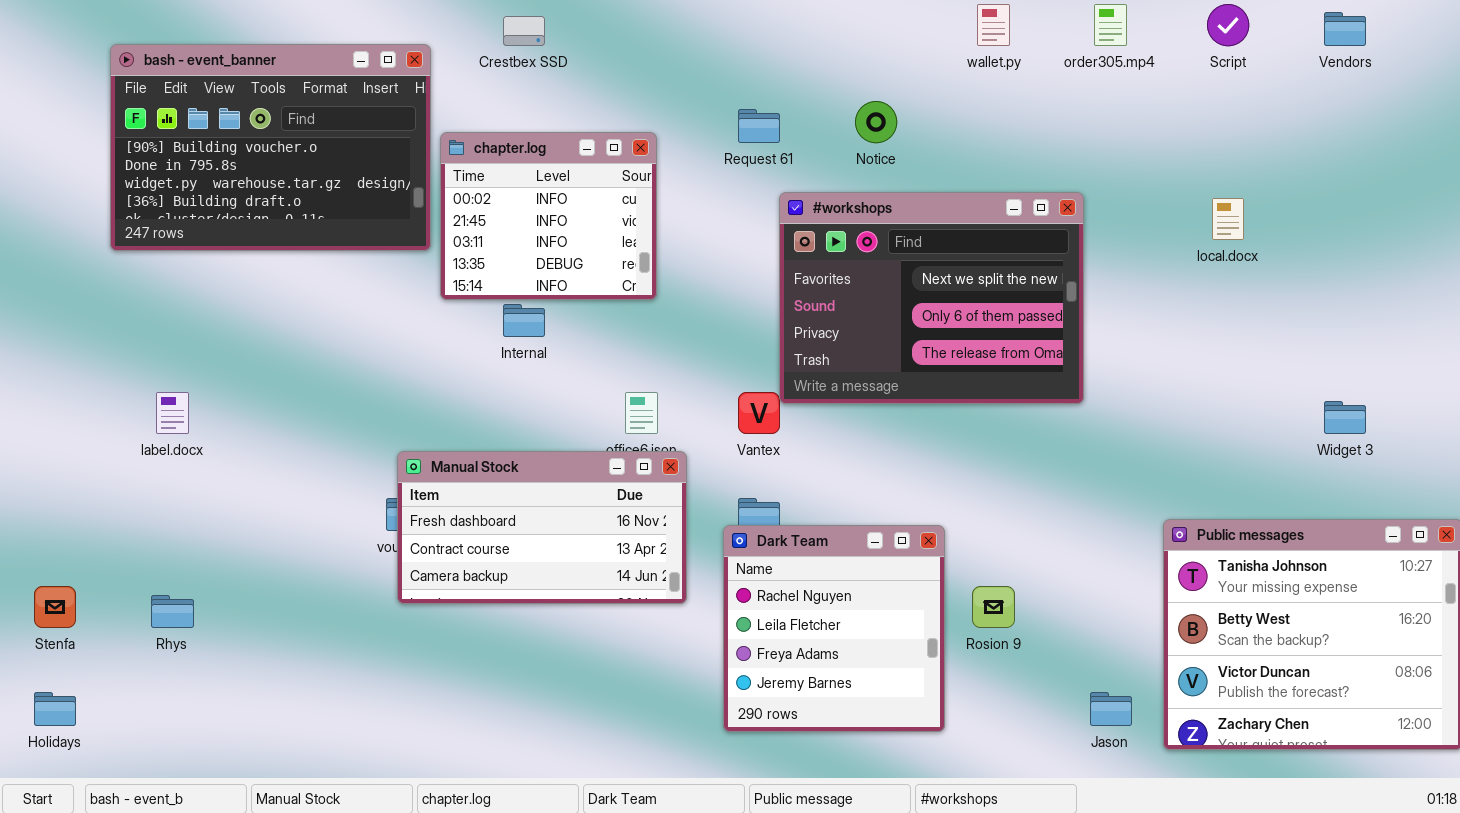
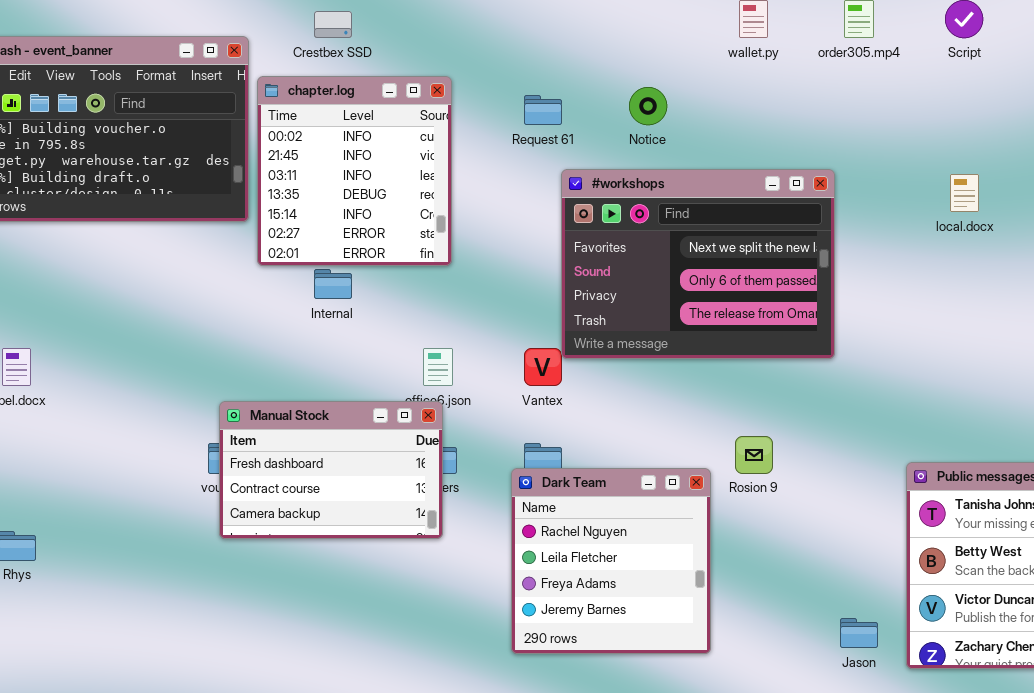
chapter.log: [440,132,657,300] -> [257,76,452,266], resized
Manual Stock: [397,451,687,604] -> [219,401,443,539], resized
Rosion 9: [972,586,1015,628] -> [735,436,773,474], moved

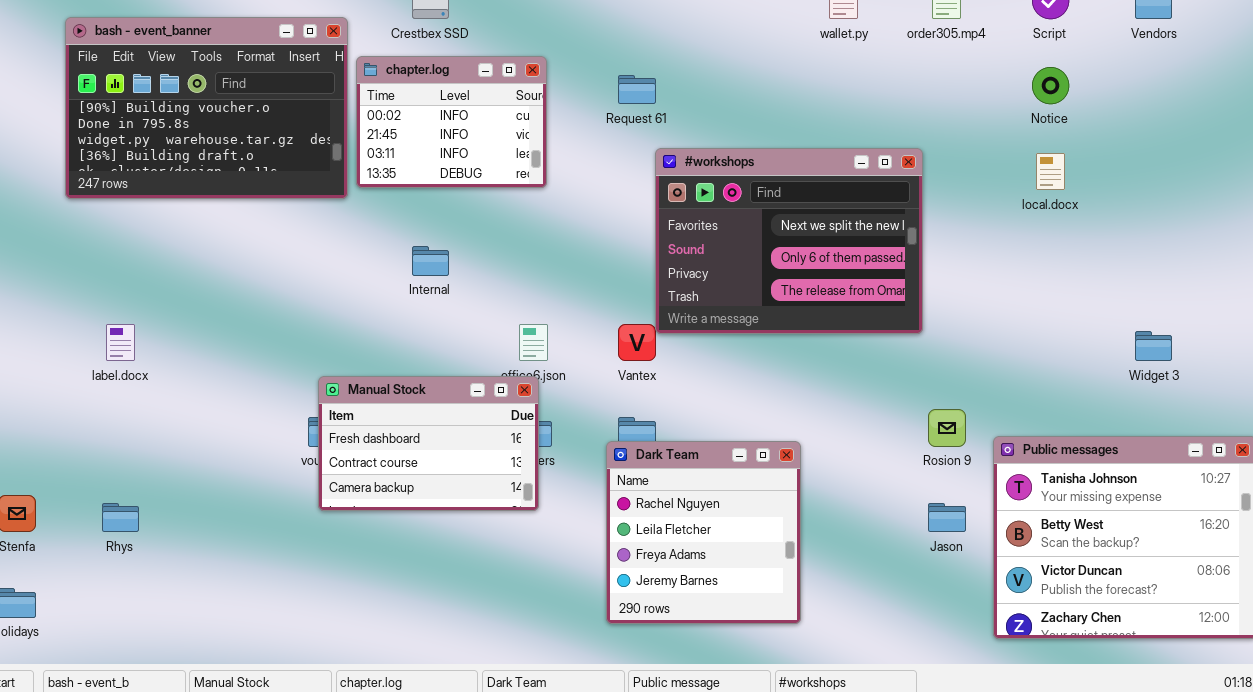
chapter.log: [257,76,452,266] -> [356,56,547,188], resized
Notice: [629,87,667,125] -> [1032,67,1069,104], moved
Rosion 9: [735,436,773,474] -> [928,409,966,447], moved
Jason: [840,618,878,648] -> [928,503,966,532], moved

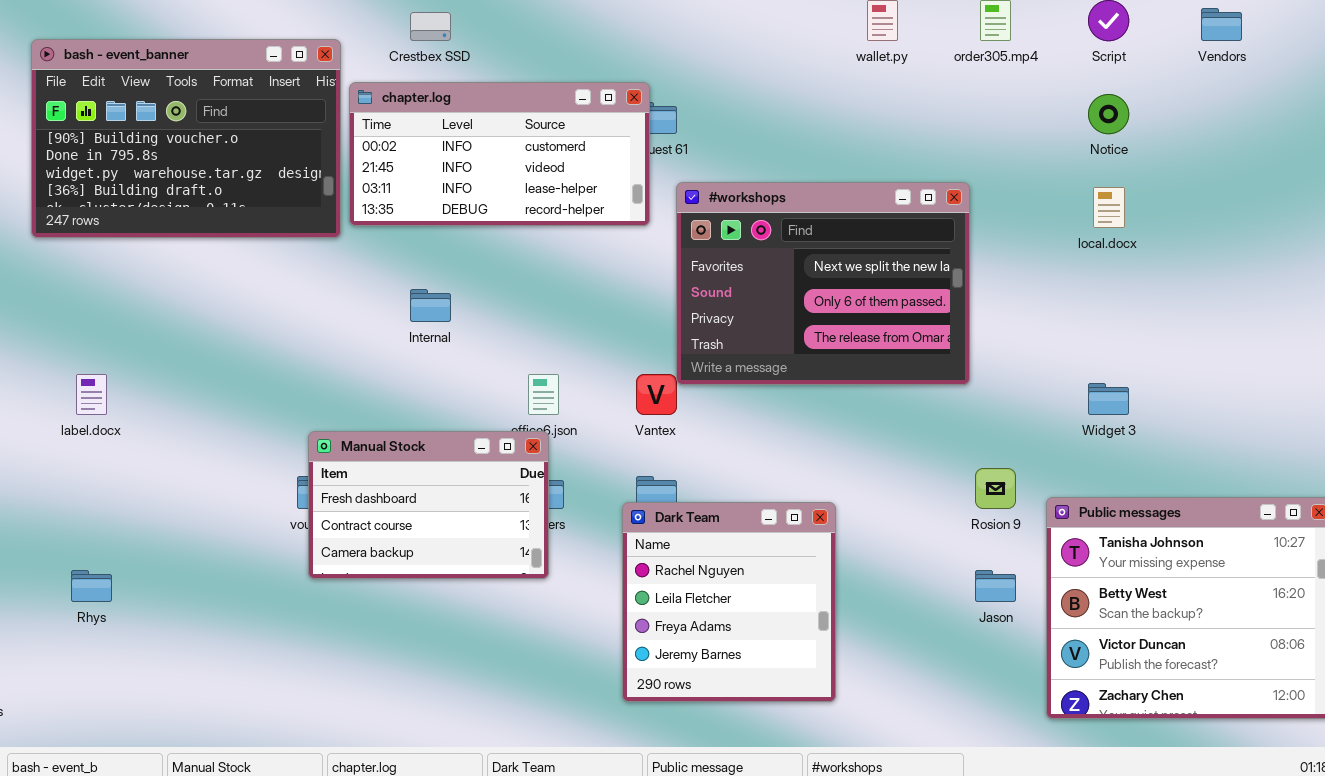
chapter.log: [356,56,547,188] -> [349,82,650,226], resized
Widget 3: [1135,331,1172,361] -> [1088,383,1129,415], moved

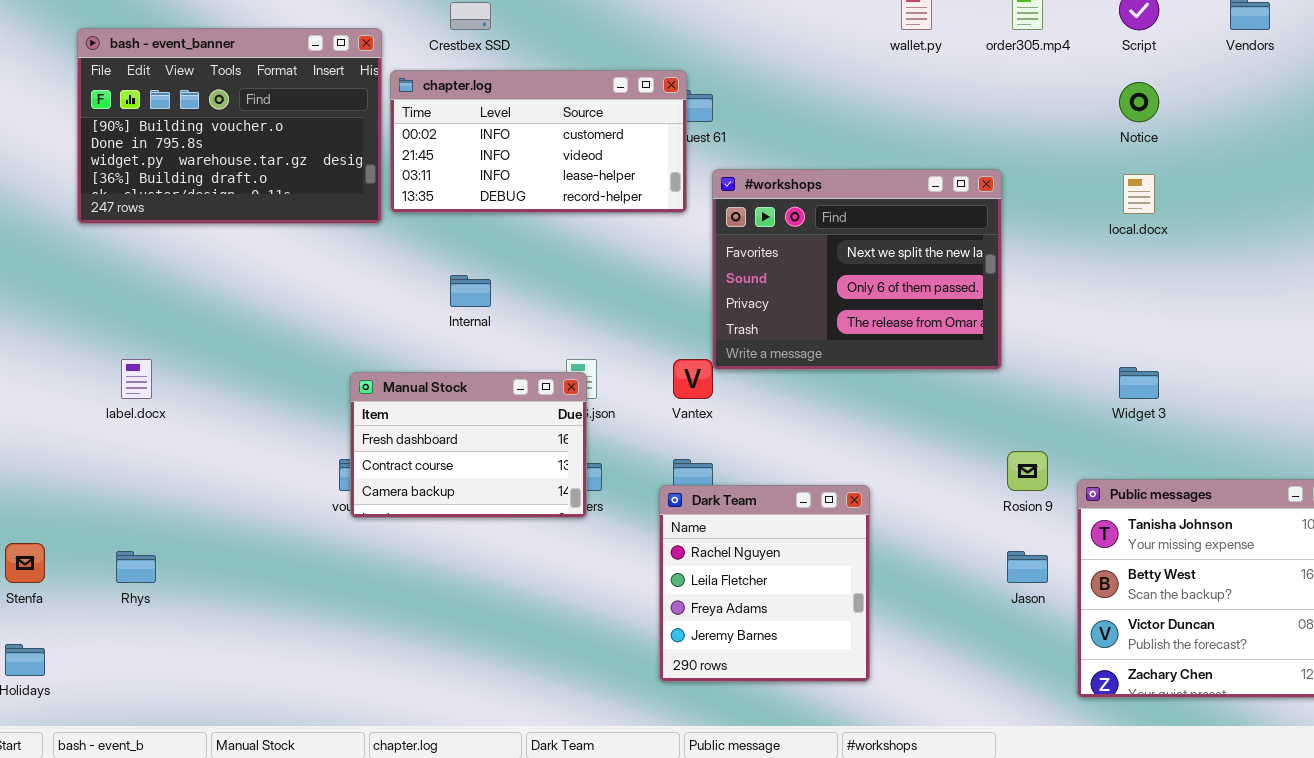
Manual Stock: [308,431,549,579] -> [350,372,587,518], moved

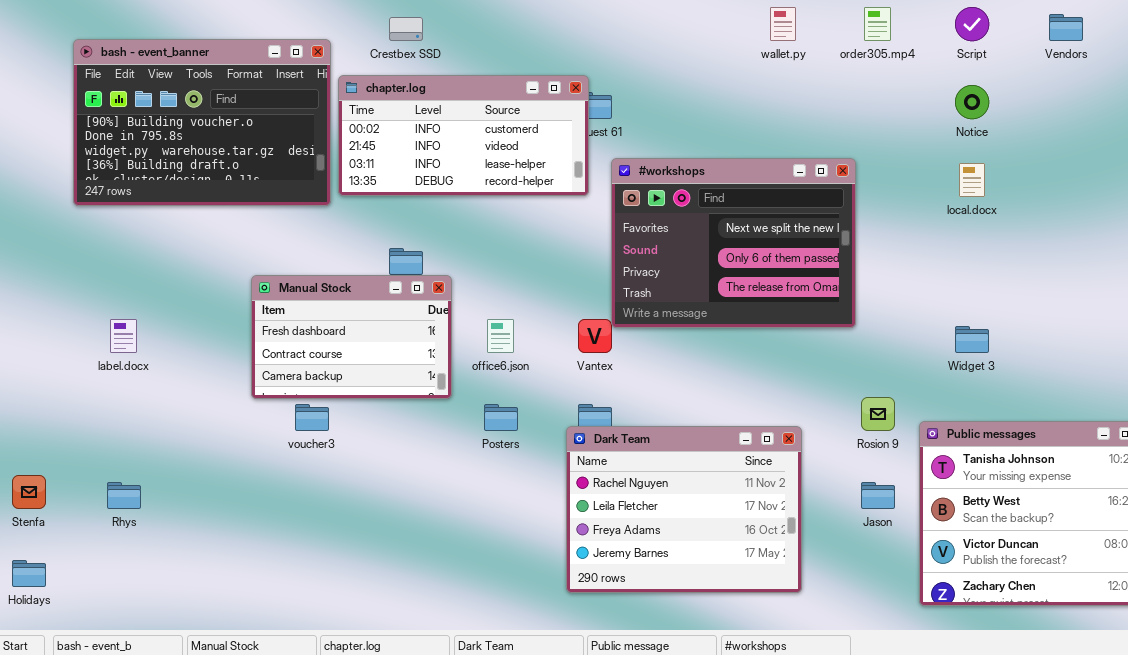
Manual Stock: [350,372,587,518] -> [251,275,452,399], moved
Dark Team: [659,485,870,682] -> [566,426,802,593], resized

